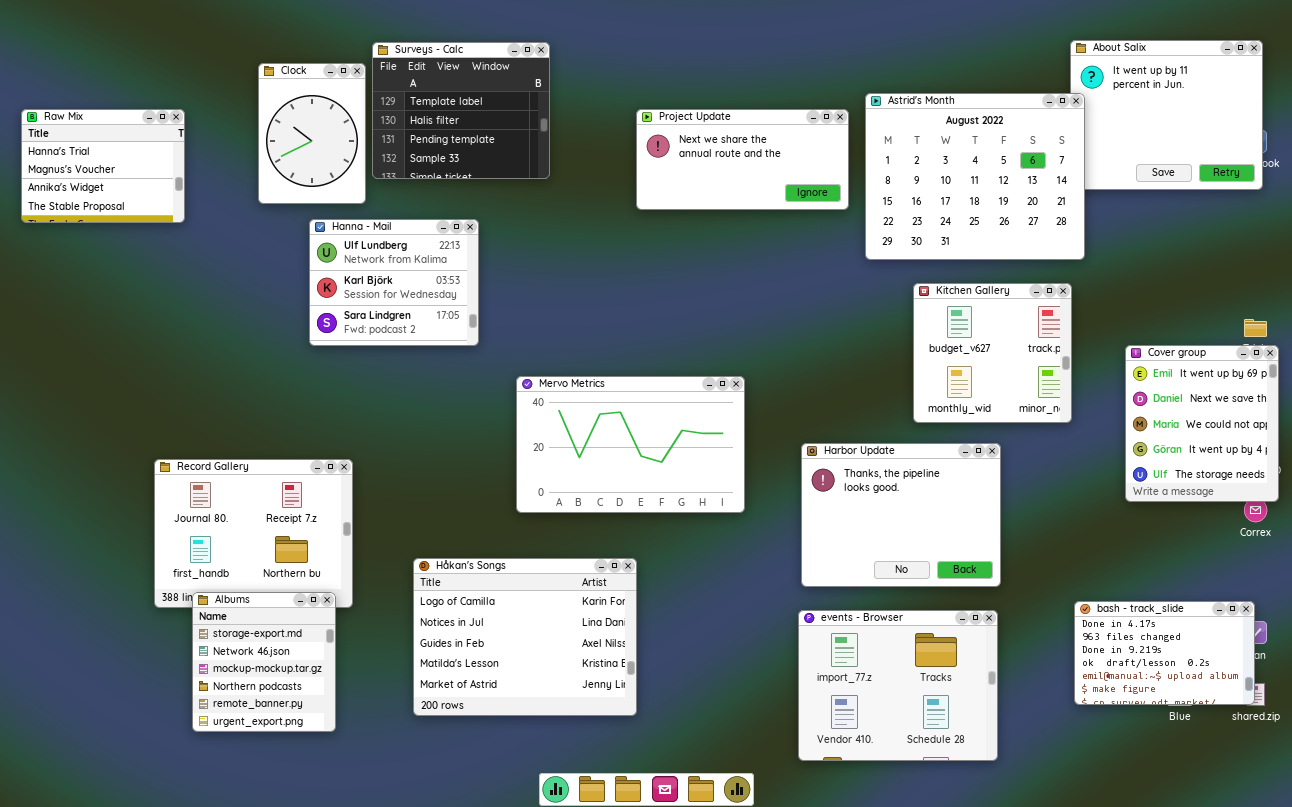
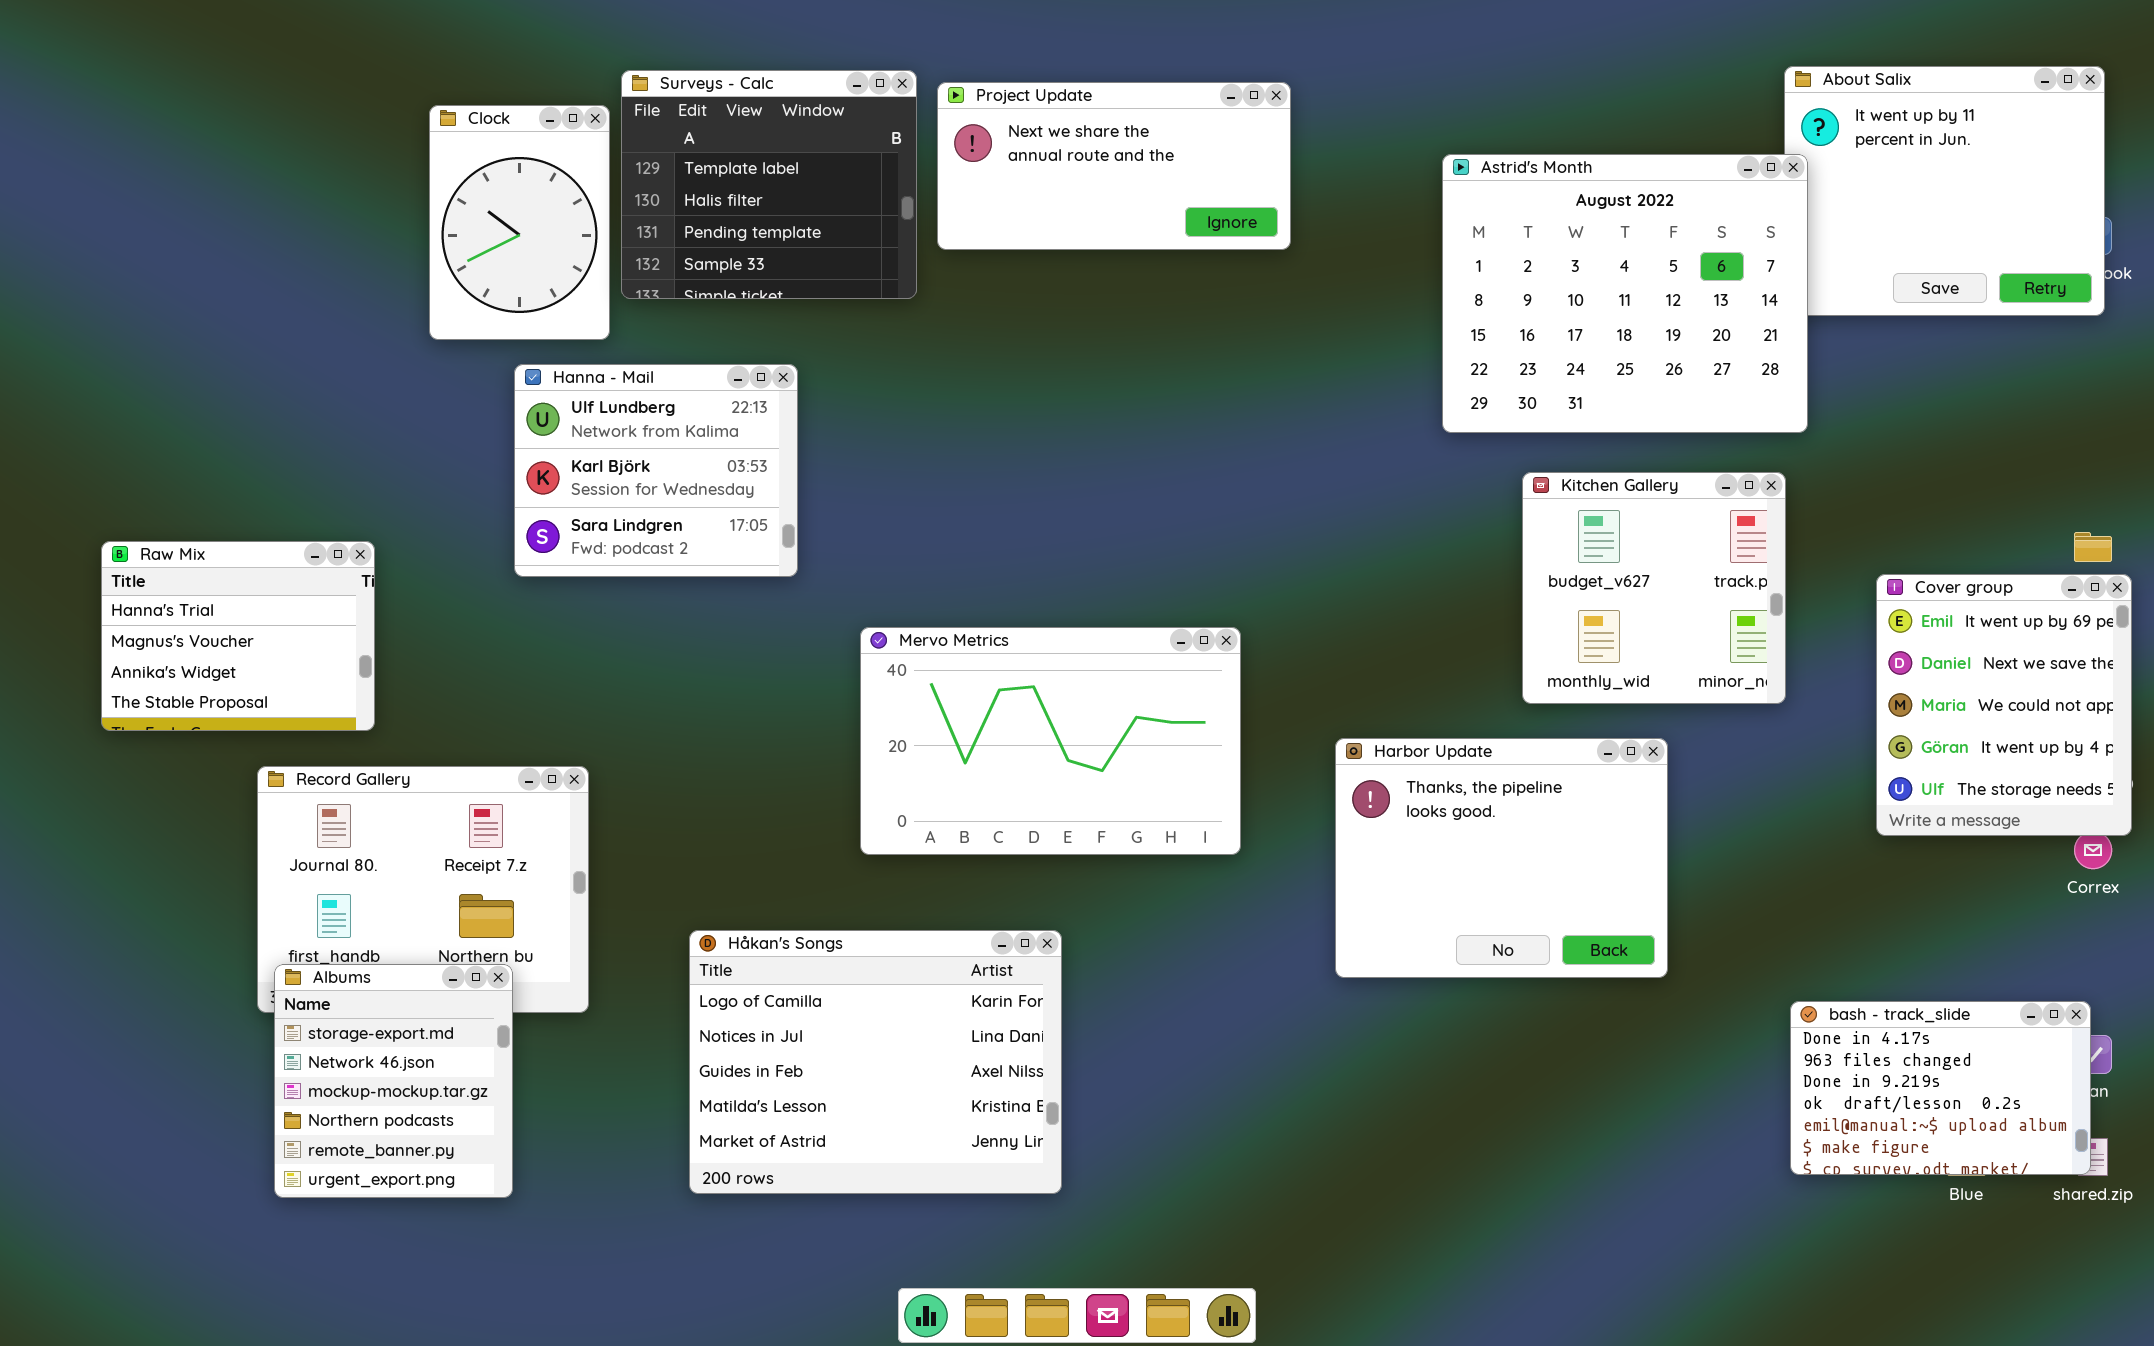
Raw Mix: [21,109,185,223] -> [101,541,375,731], moved
Project Update: [636,109,849,210] -> [937,82,1291,250], moved
Albums: [192,592,336,732] -> [274,964,513,1198], moved
events - Browser: [798,610,998,761] -> none, closed

